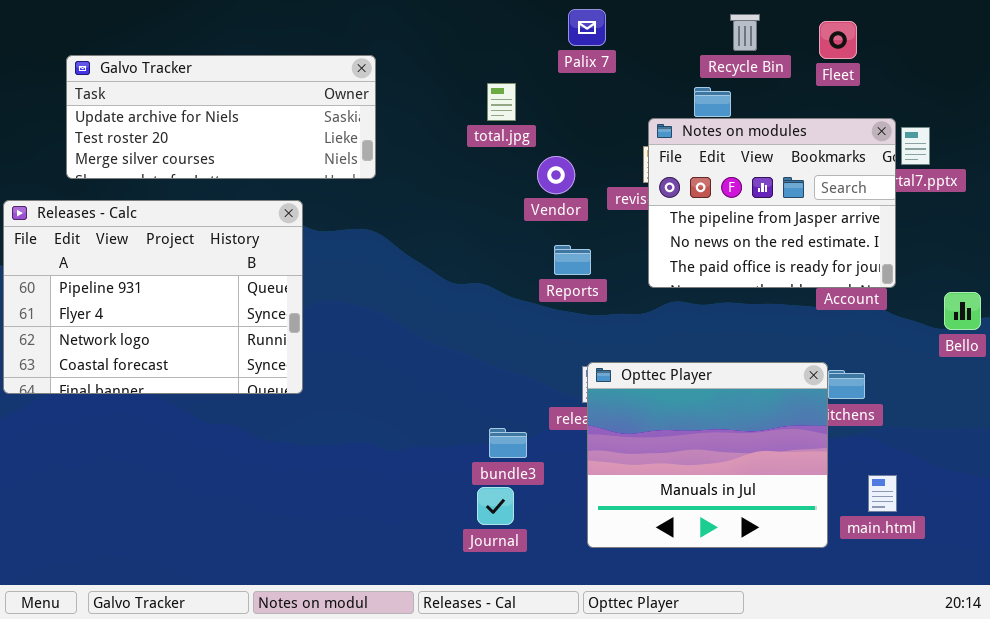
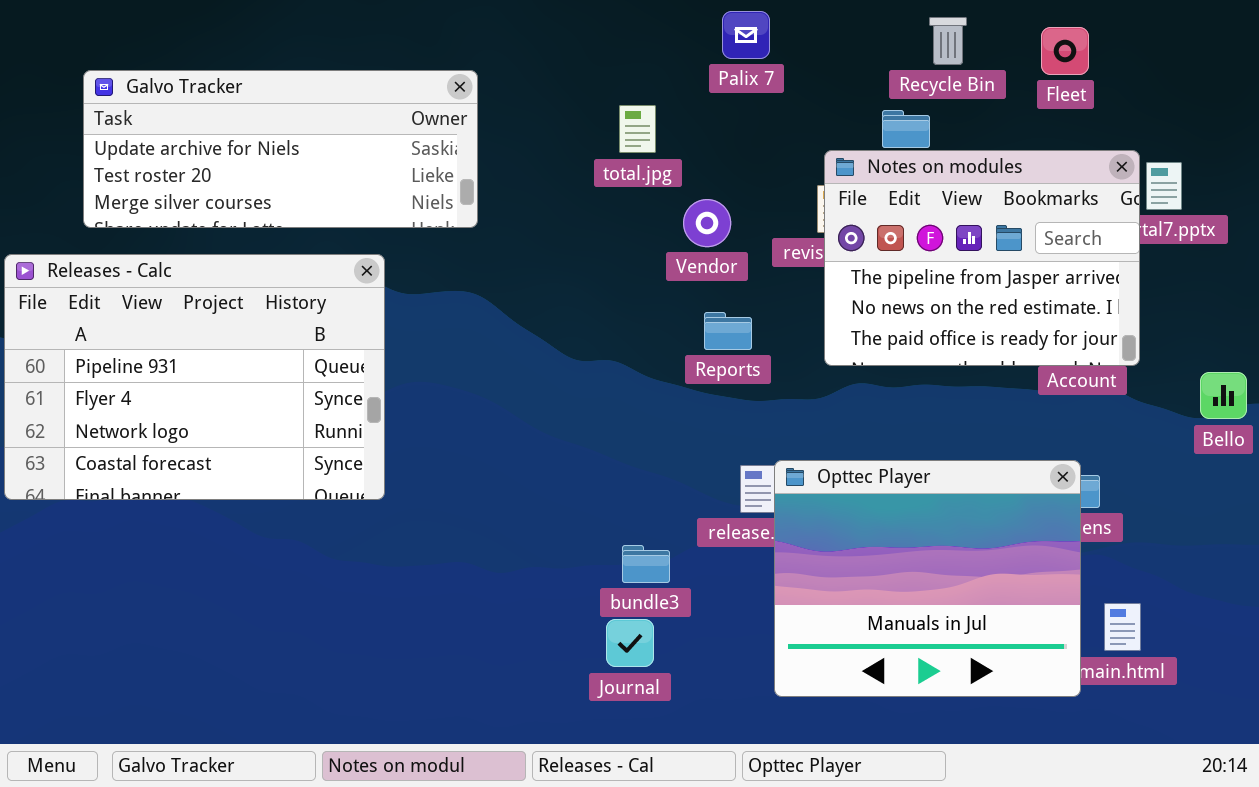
Opttec Player: [587,362,828,548] -> [774,460,1081,697], moved

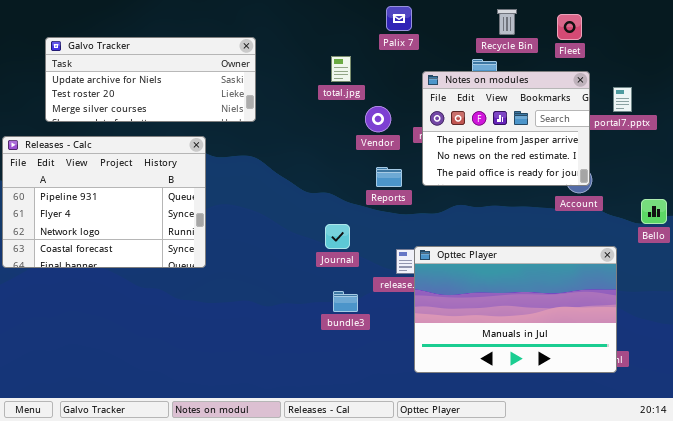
Notes on modules: [824,150,1140,366] -> [422,71,590,186], moved
Opttec Player: [774,460,1081,697] -> [414,246,617,373], resized
Journal: [606,619,654,667] -> [325,224,350,249], moved

